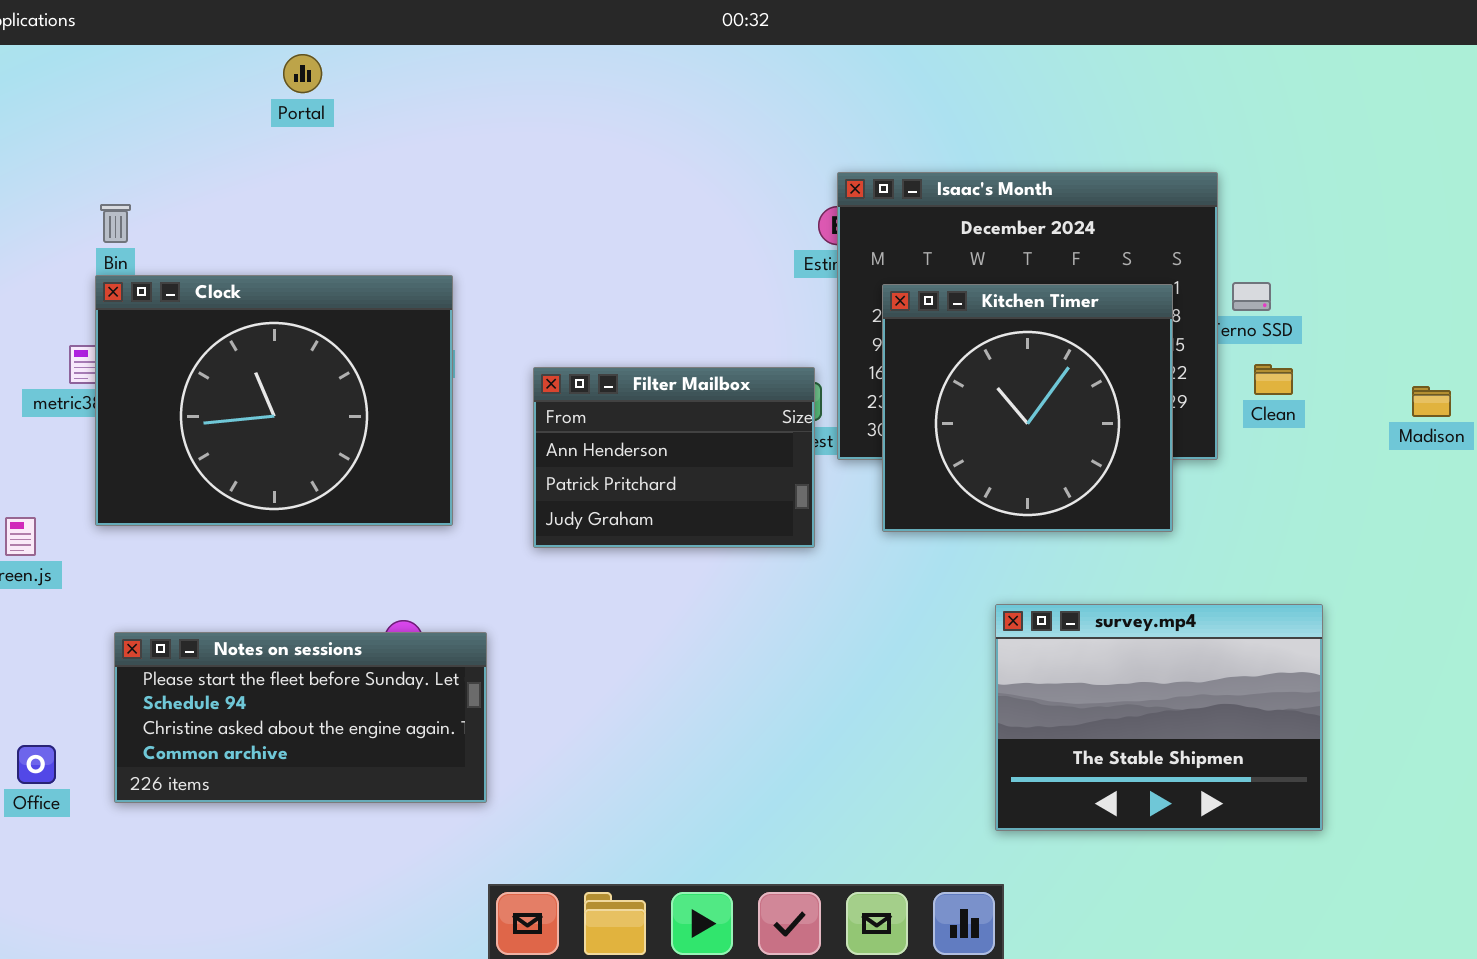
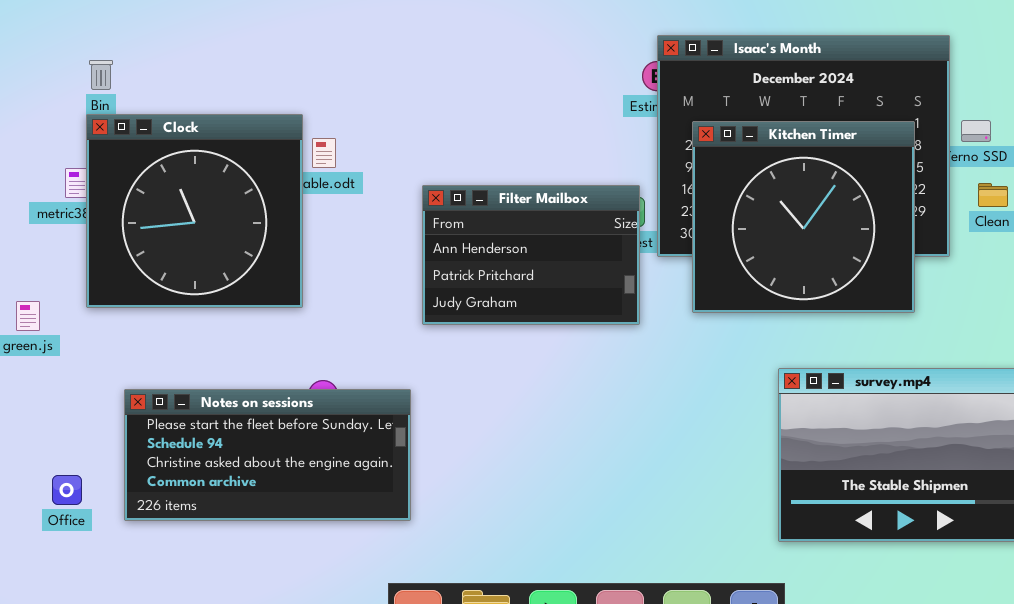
Clock: [95,275,453,526] -> [86,114,303,308], resized
Notes on sessions: [114,632,487,803] -> [124,389,411,521], moved
Office: [17,745,56,784] -> [52,475,82,505], moved

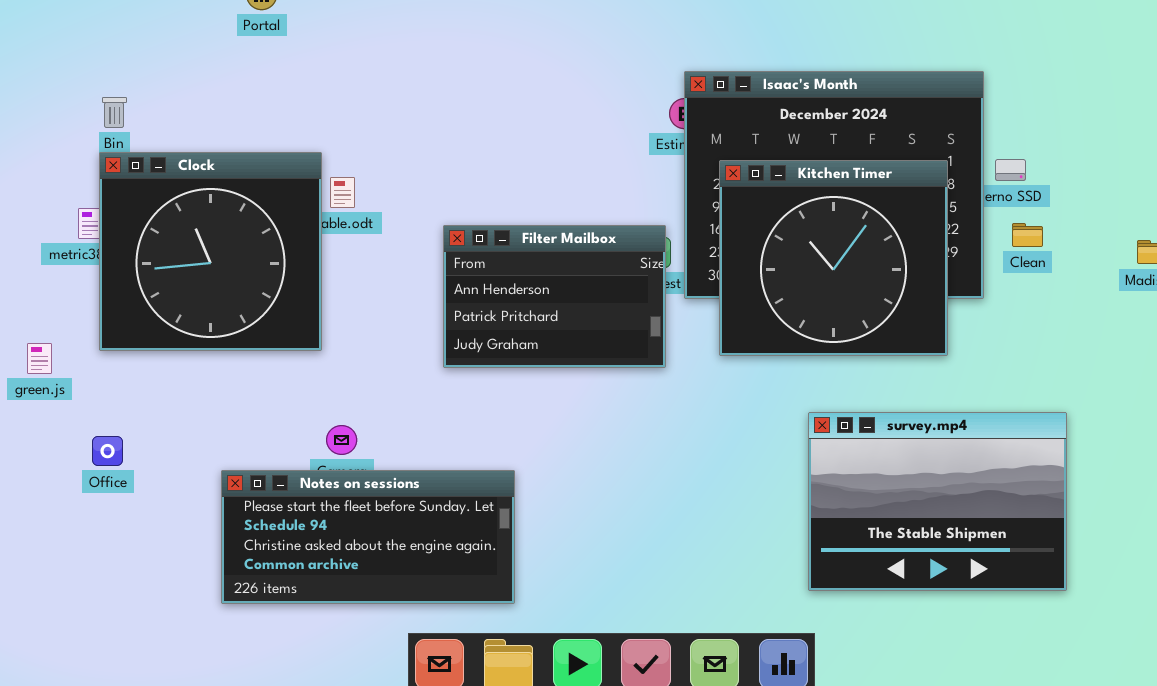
Notes on sessions: [124,389,411,521] -> [221,470,515,604], moved
Office: [52,475,82,505] -> [92,436,123,466], moved

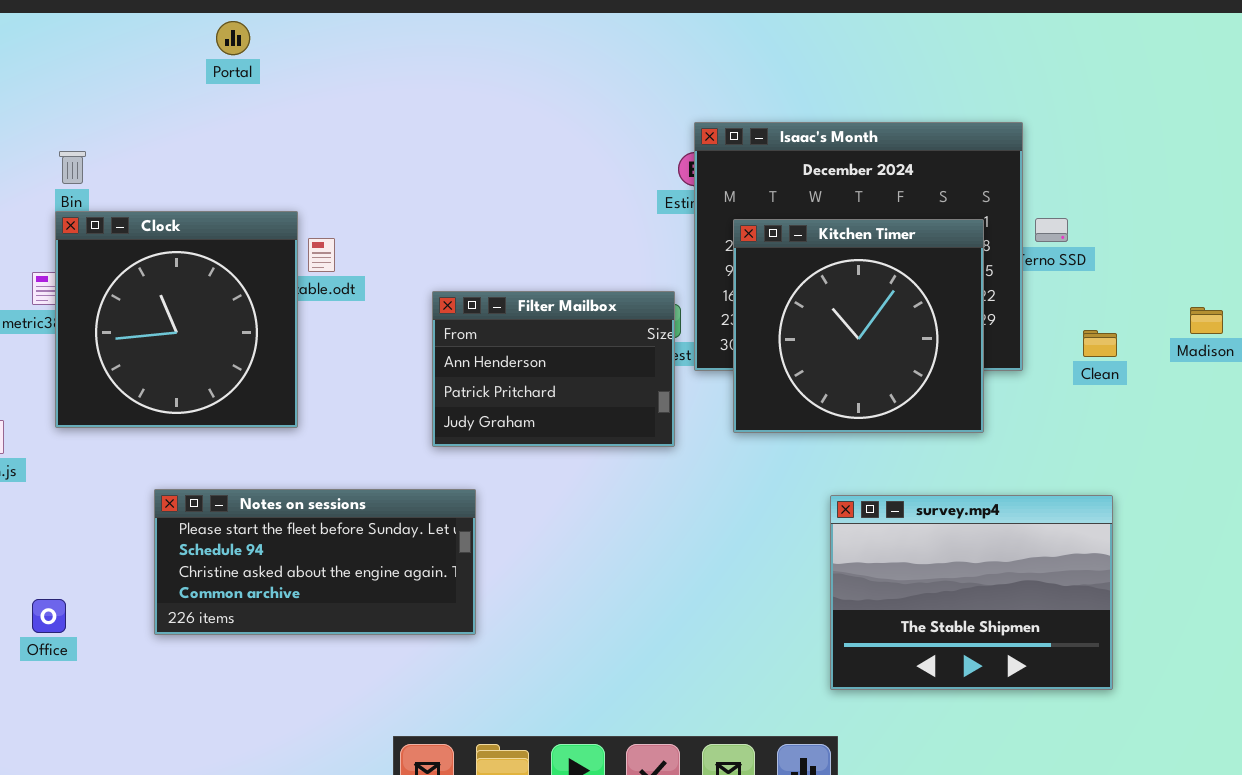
Clean: [1012,223,1043,247] -> [1083,330,1117,357], moved
Office: [92,436,123,466] -> [32,599,66,633], moved
Notes on sessions: [221,470,515,604] -> [154,489,476,635], moved

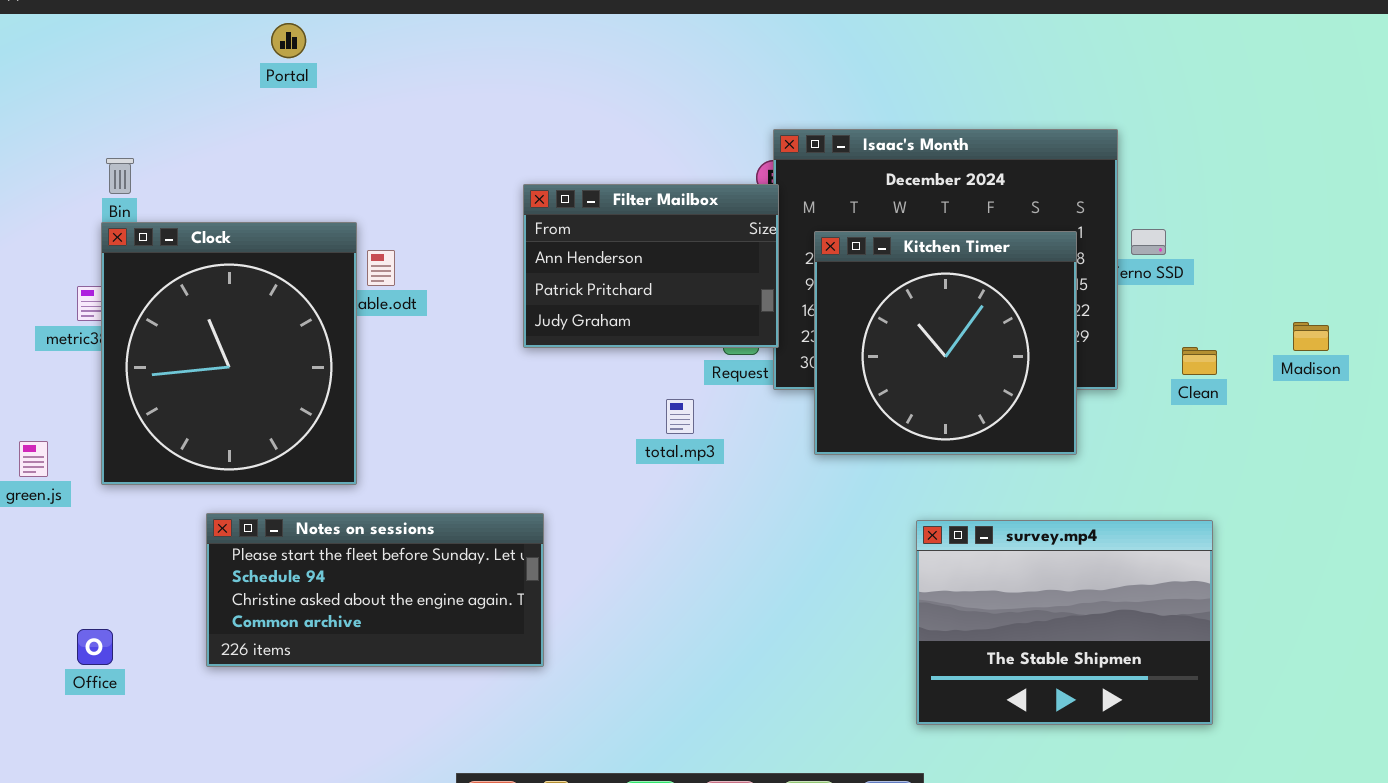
Clock: [55,211,298,428] -> [101,222,357,485], resized
Filter Mailbox: [432,291,675,447] -> [523,184,779,348], moved

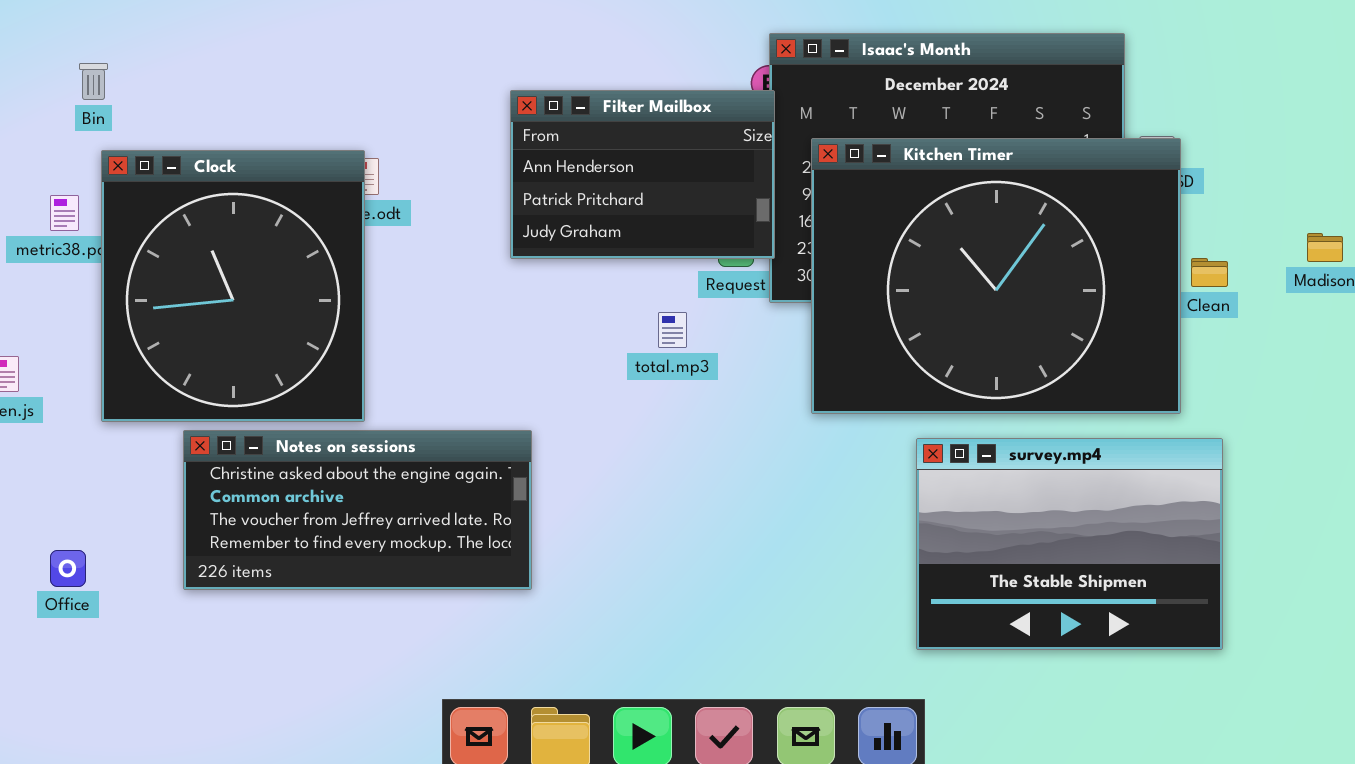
Clock: [101,222,357,485] -> [101,150,365,422], moved
Kitchen Timer: [814,231,1077,455] -> [811,138,1181,414], resized
Notes on sessions: [206,513,544,667] -> [183,430,532,590], scrolled down 2 rows

